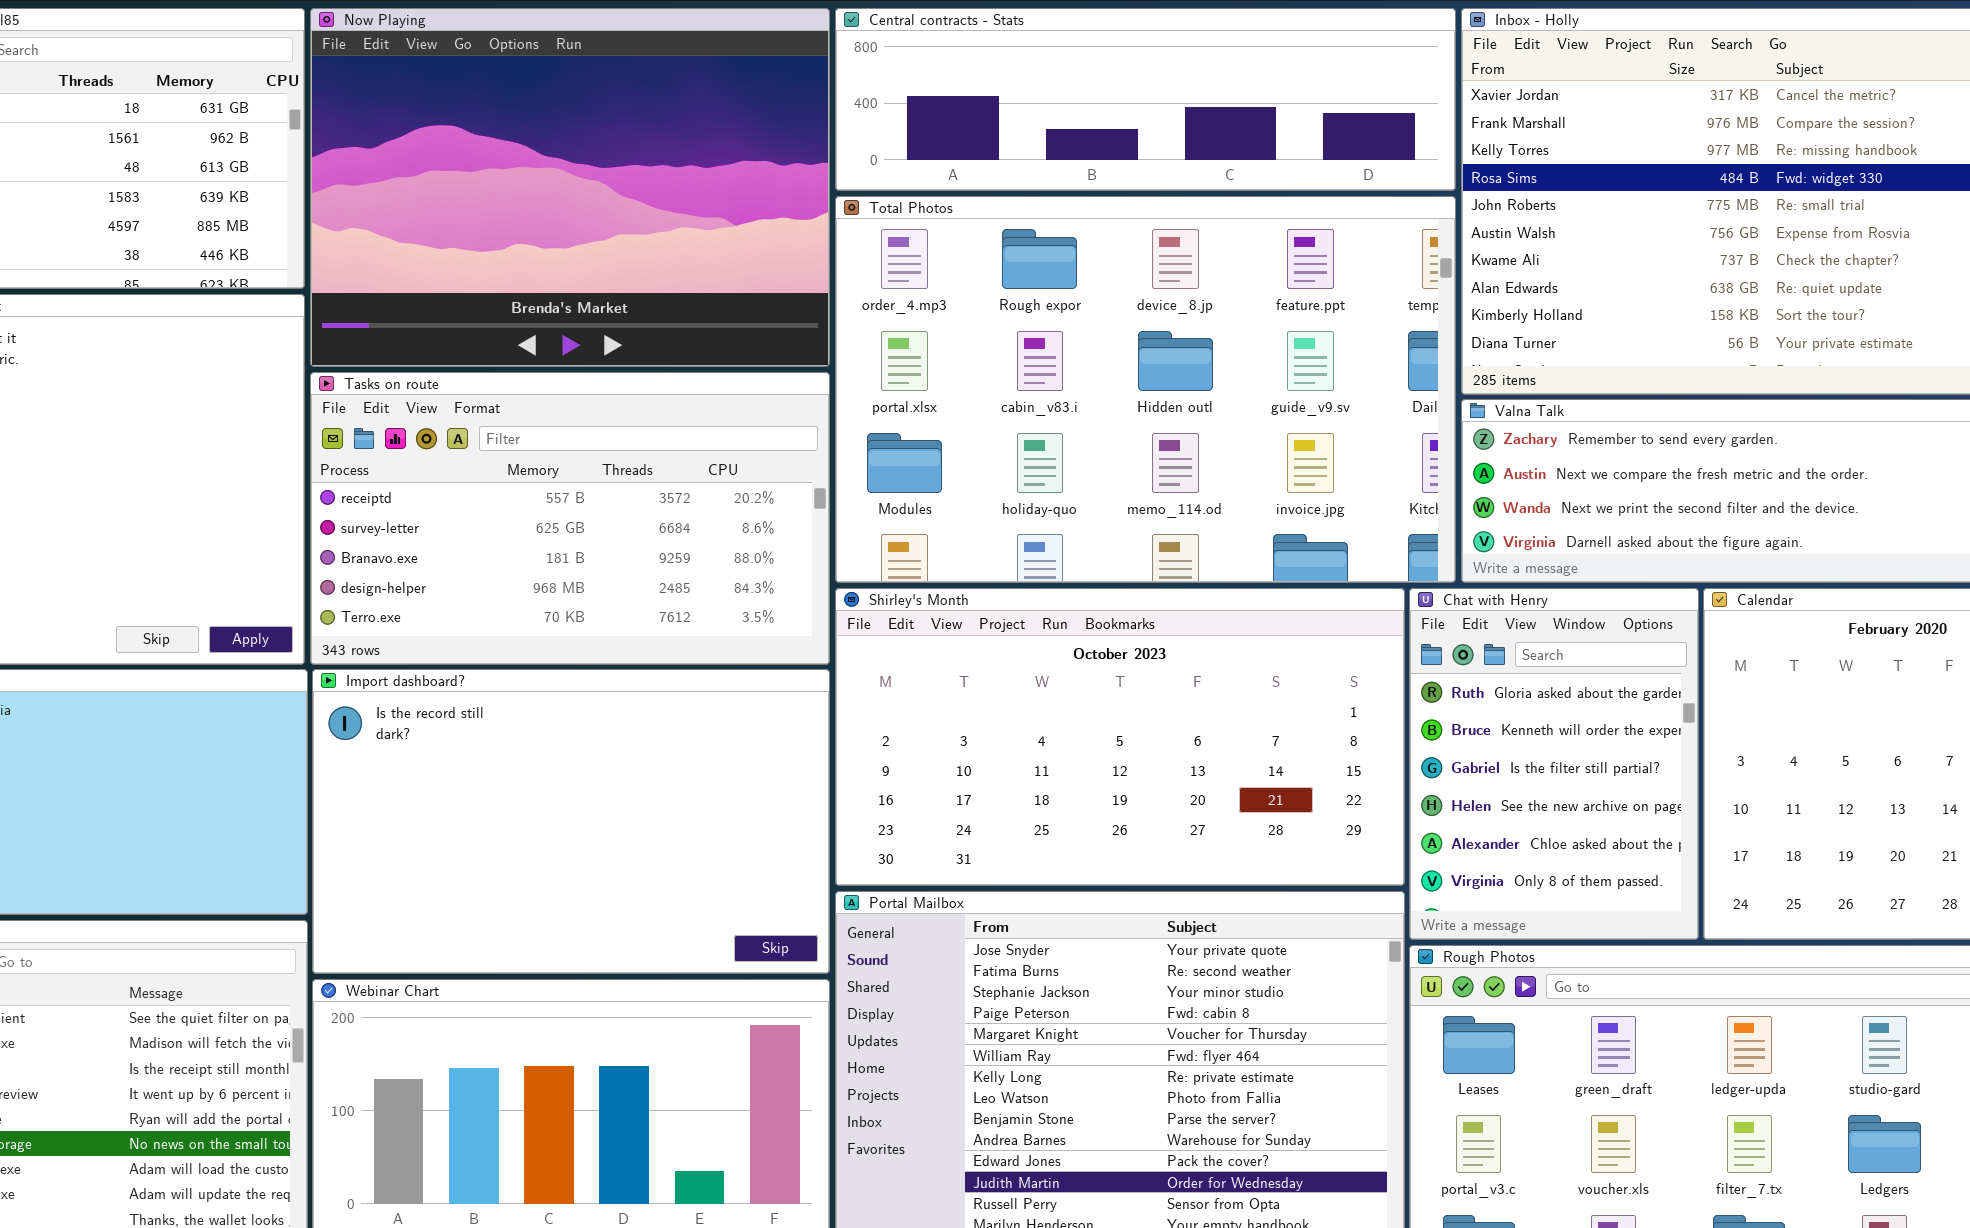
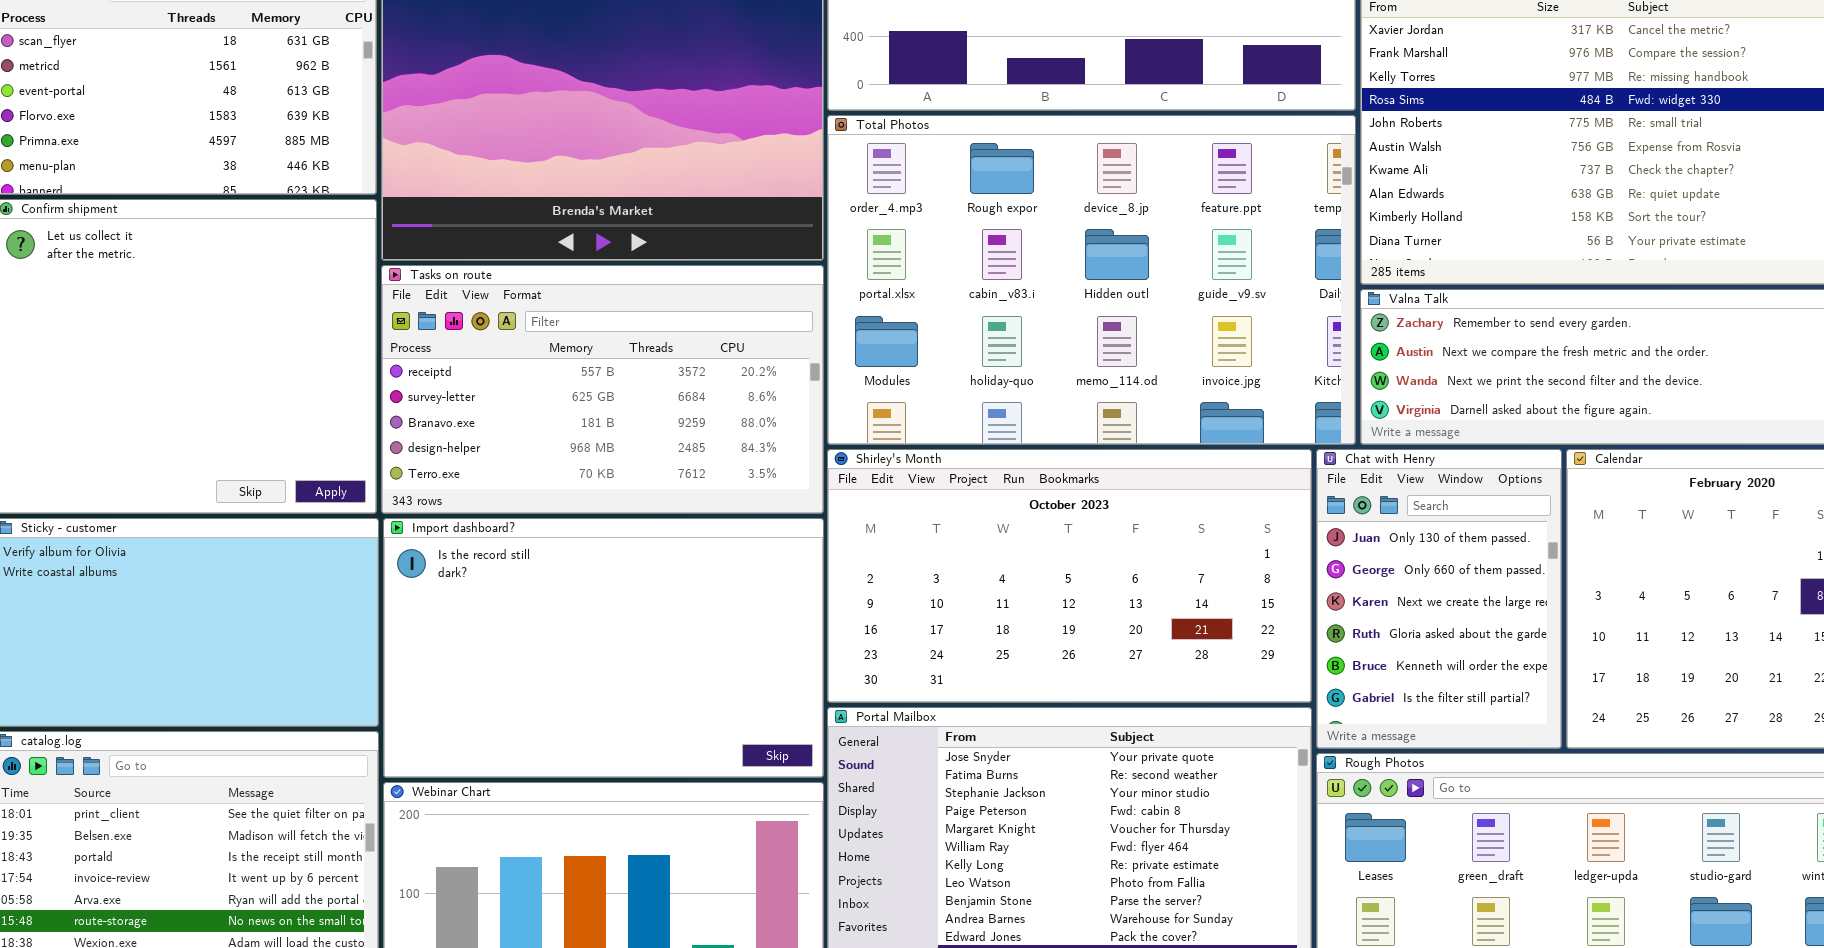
Chat with Henry: [1409,588,1699,940] -> [1316,449,1562,749], scrolled up 3 rows

